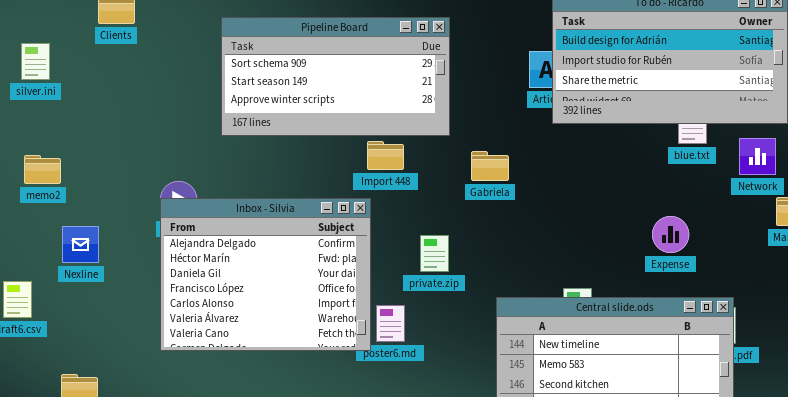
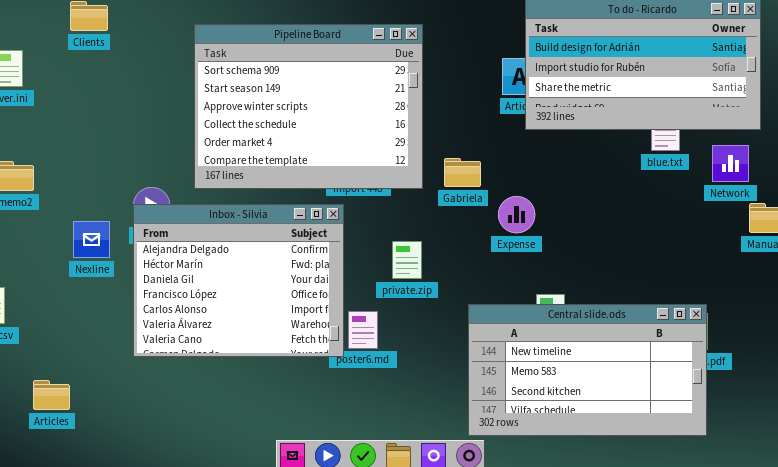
Pipeline Board: [221,17,450,136] -> [194,24,423,189], resized
Expense: [652,216,689,253] -> [498,196,535,233], moved
Nexline: [62,226,99,263] -> [73,221,110,258], moved

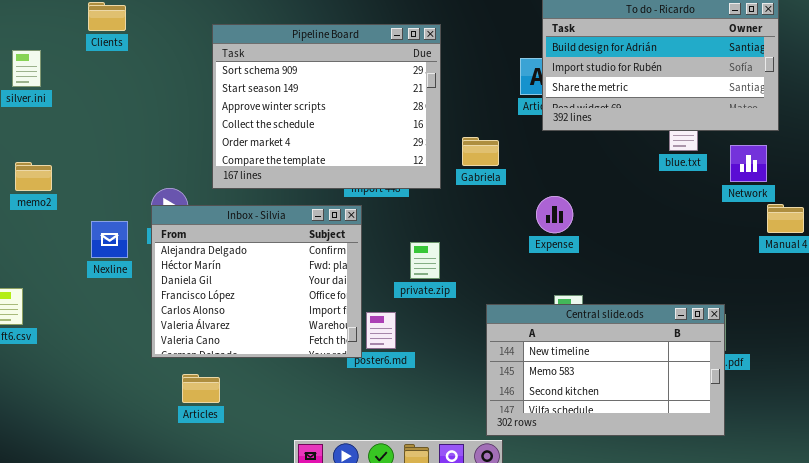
Gabriela: [444,158,481,187] -> [462,137,499,166], moved
Expense: [498,196,535,233] -> [536,196,573,233], moved
Articles: [33,380,70,410] -> [182,374,220,403], moved

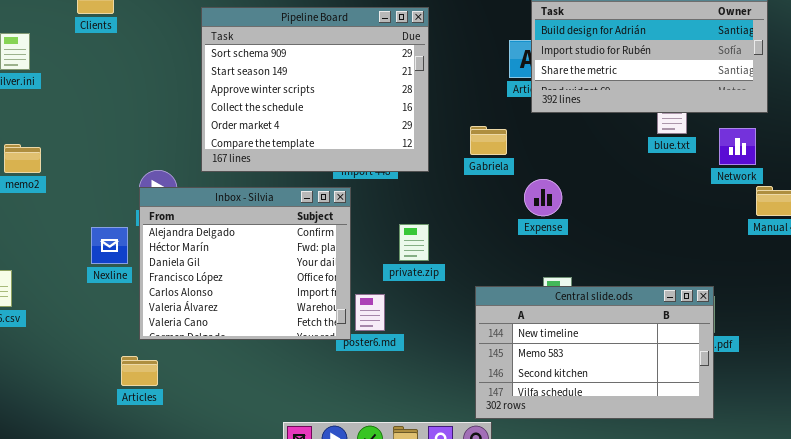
Gabriela: [462,137,499,166] -> [470,126,507,155], moved
Nexline: [91,221,128,258] -> [91,227,128,264], moved
Articles: [182,374,220,403] -> [121,356,158,386], moved

